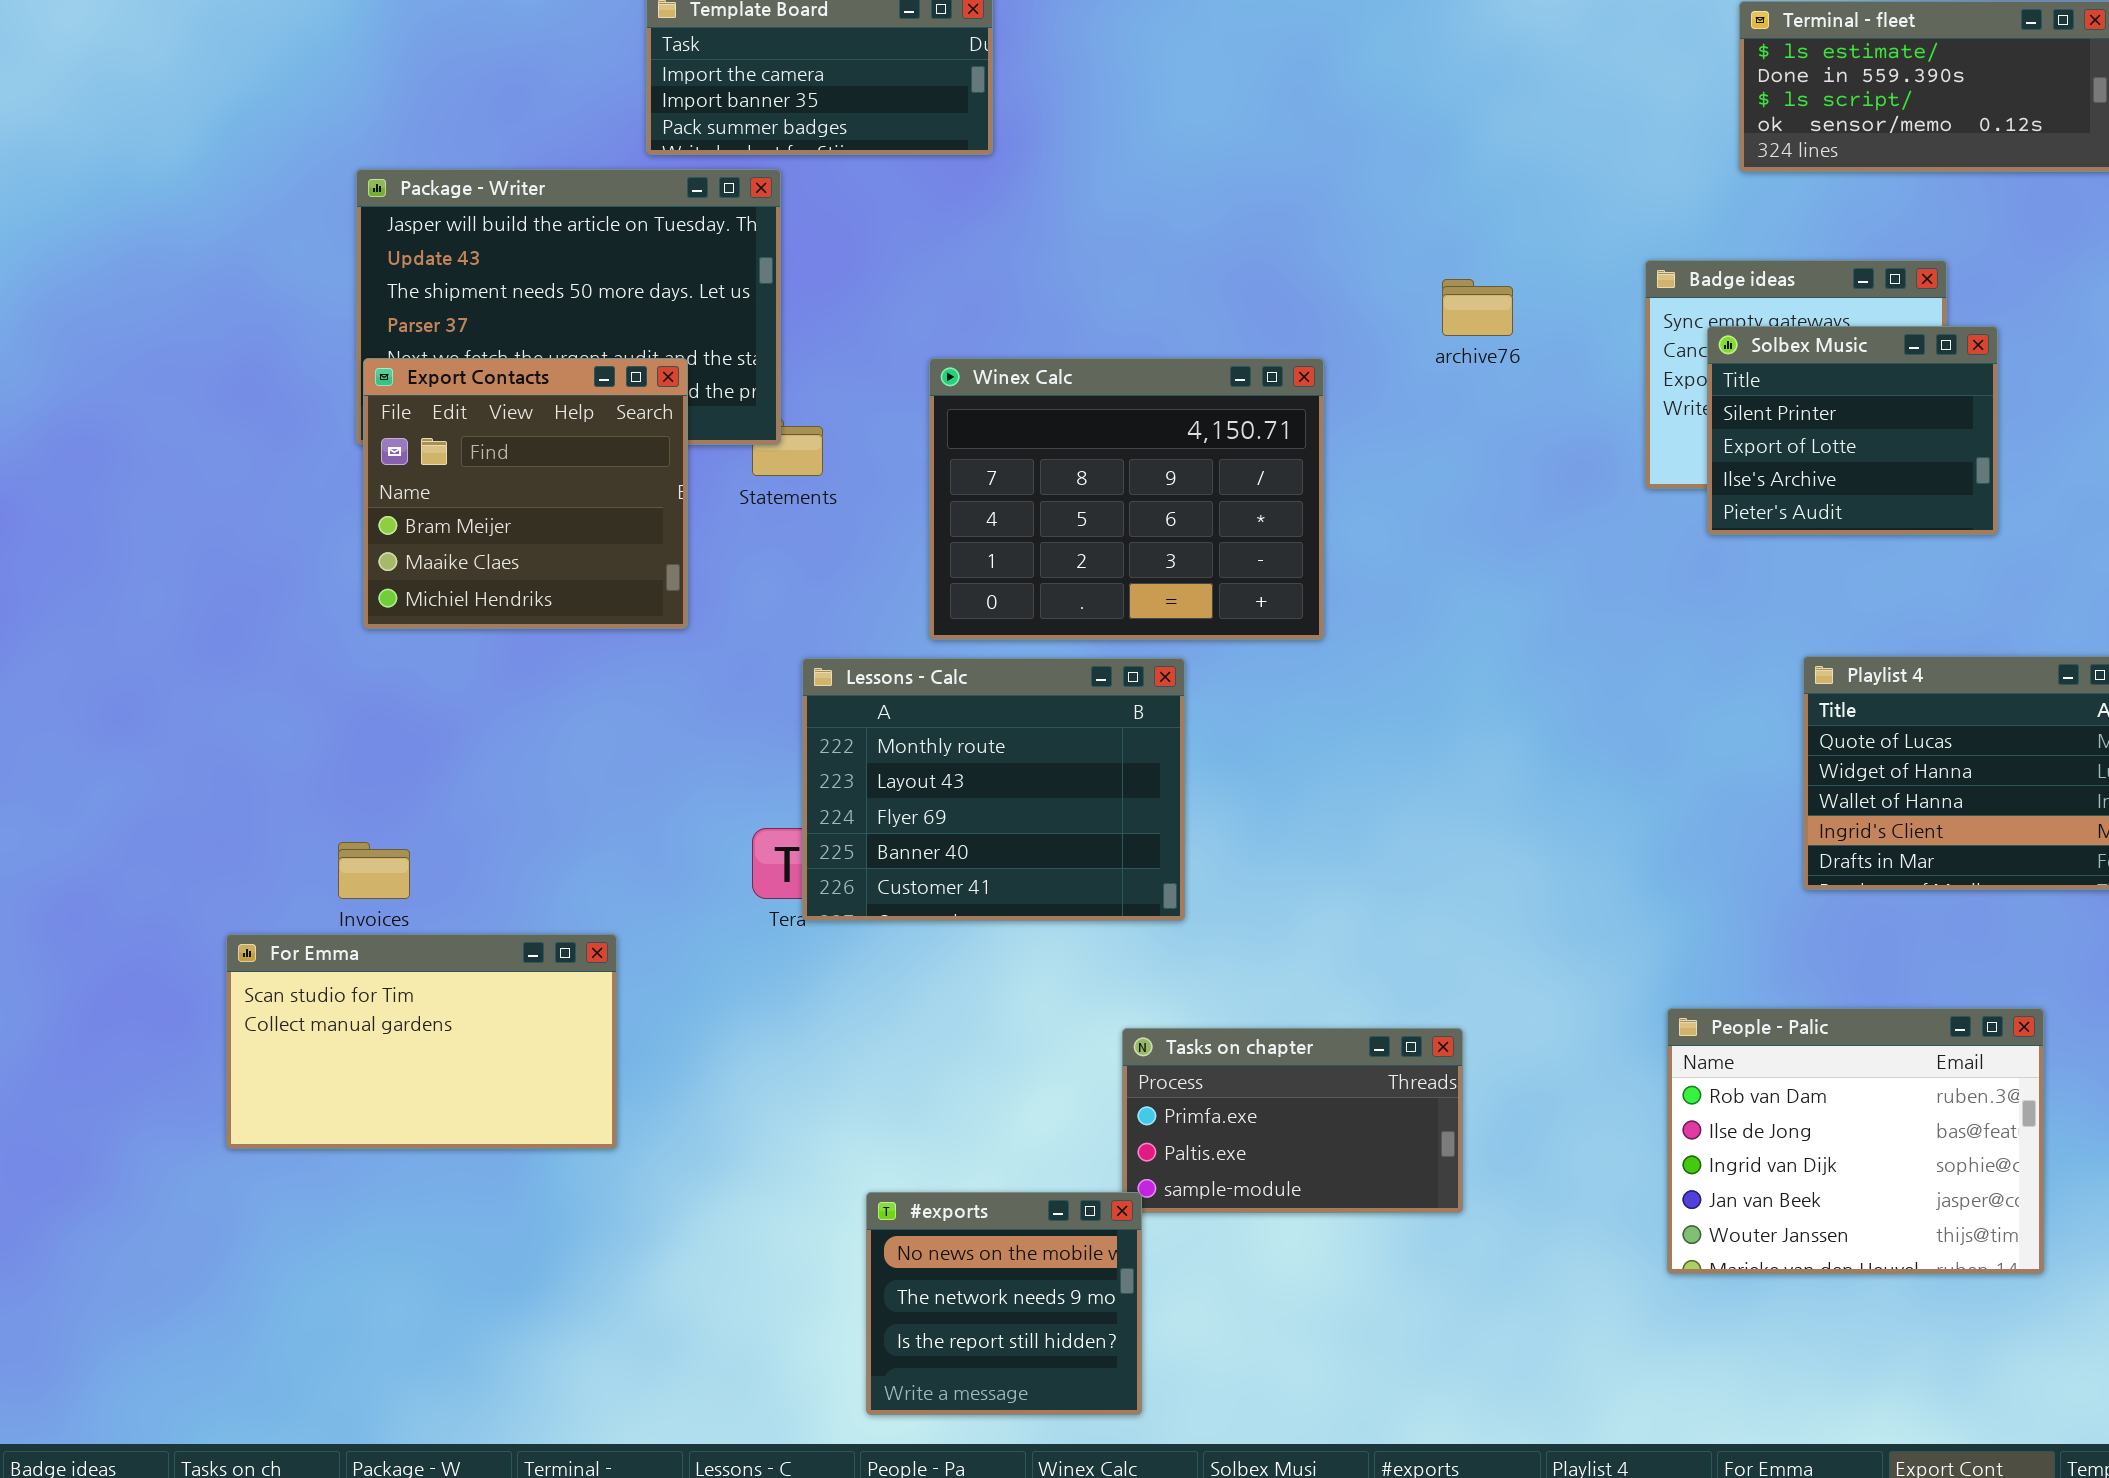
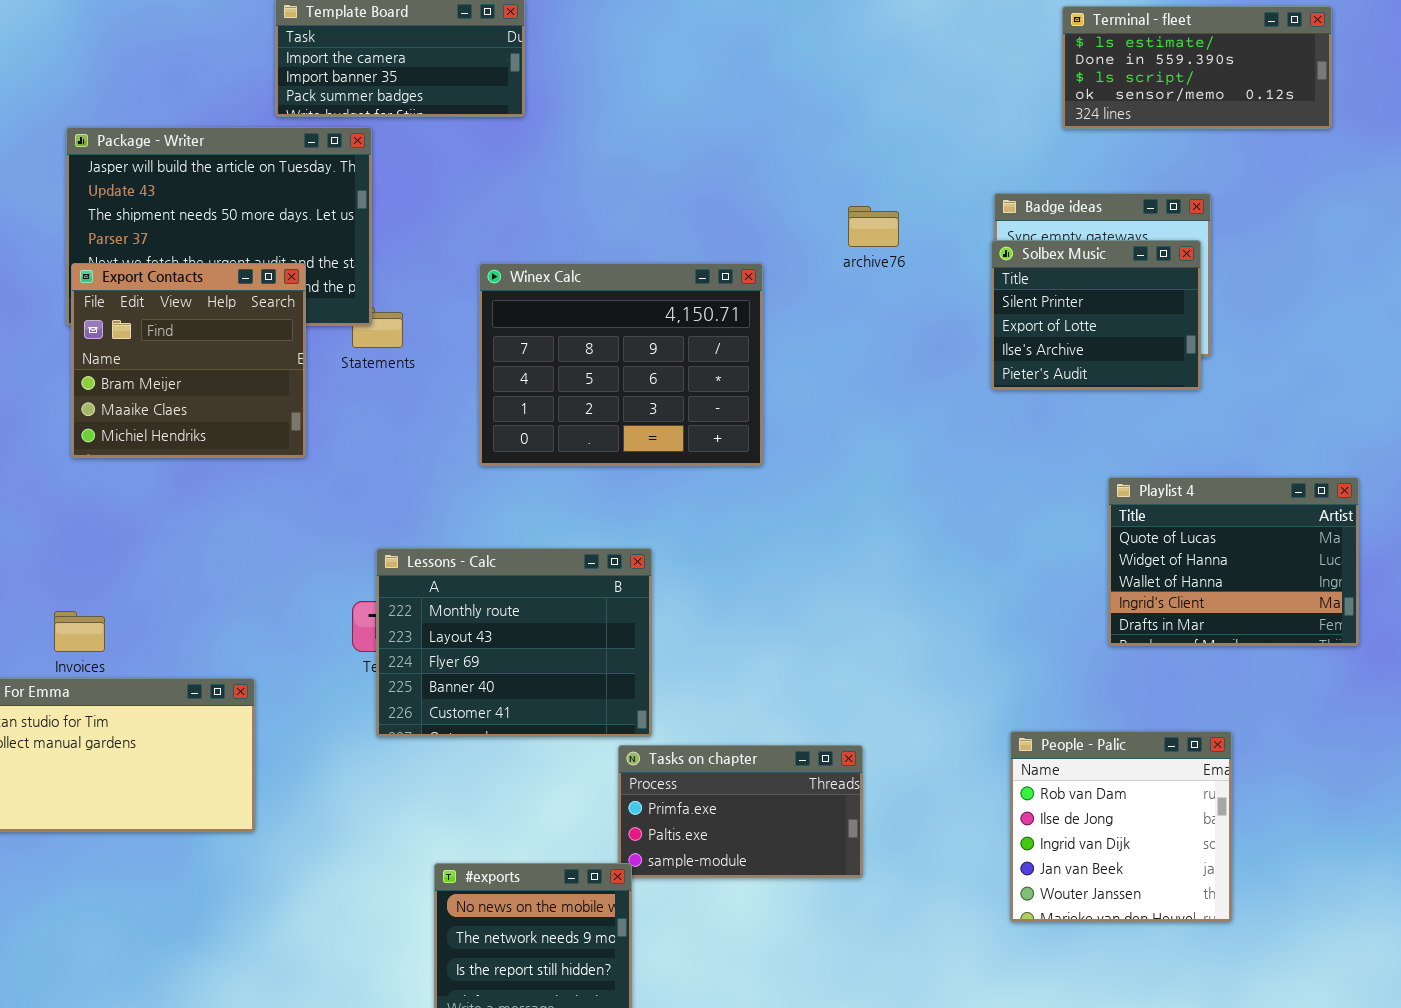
Solbex Music: [1707,326,1998,535] -> [991,240,1201,390], moved
Lessons - Calc: [802,658,1185,921] -> [376,548,652,737], moved
People - Palic: [1667,1008,2044,1274] -> [1010,731,1232,922], resized

